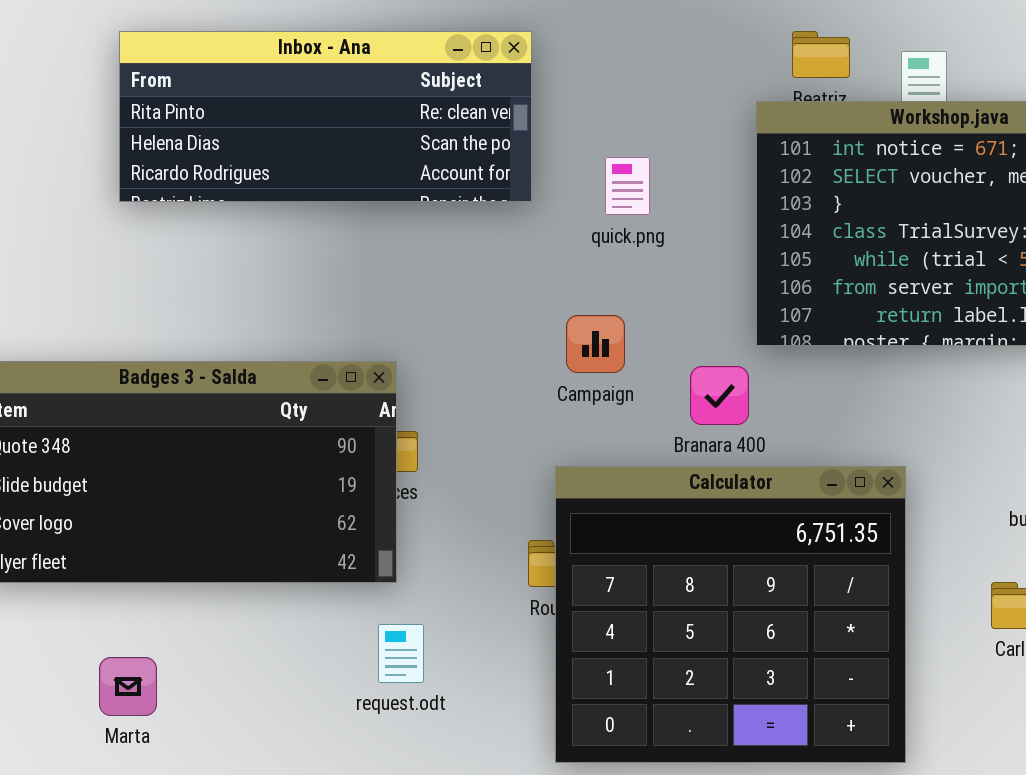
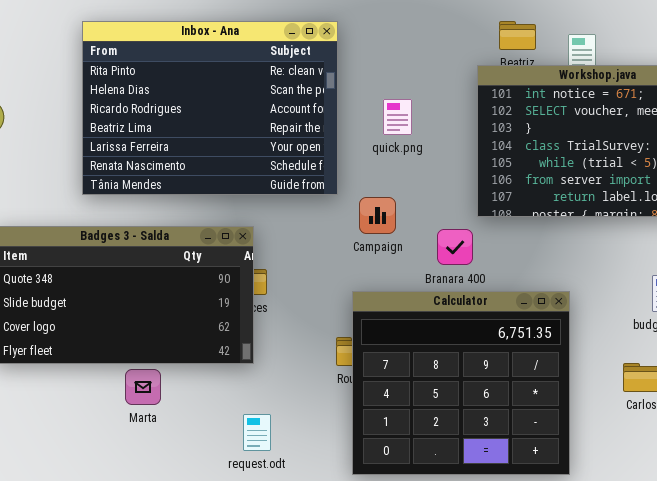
Inbox - Ana: [119,31,532,202] -> [82,21,338,195], resized
request.odt: [378,624,424,683] -> [243,414,271,451], moved
Marta: [99,657,157,716] -> [125,369,161,405], moved

